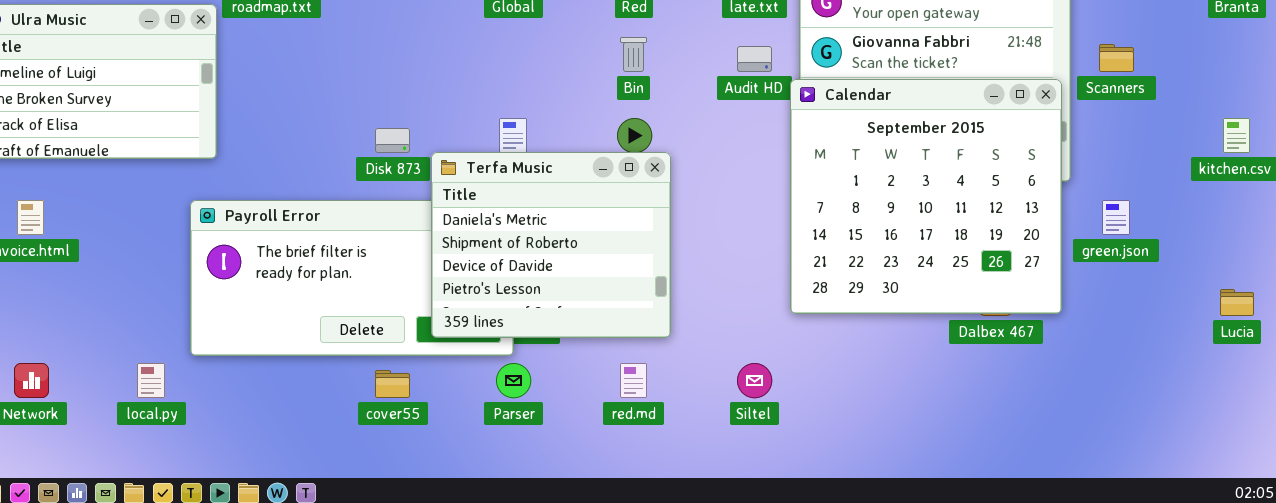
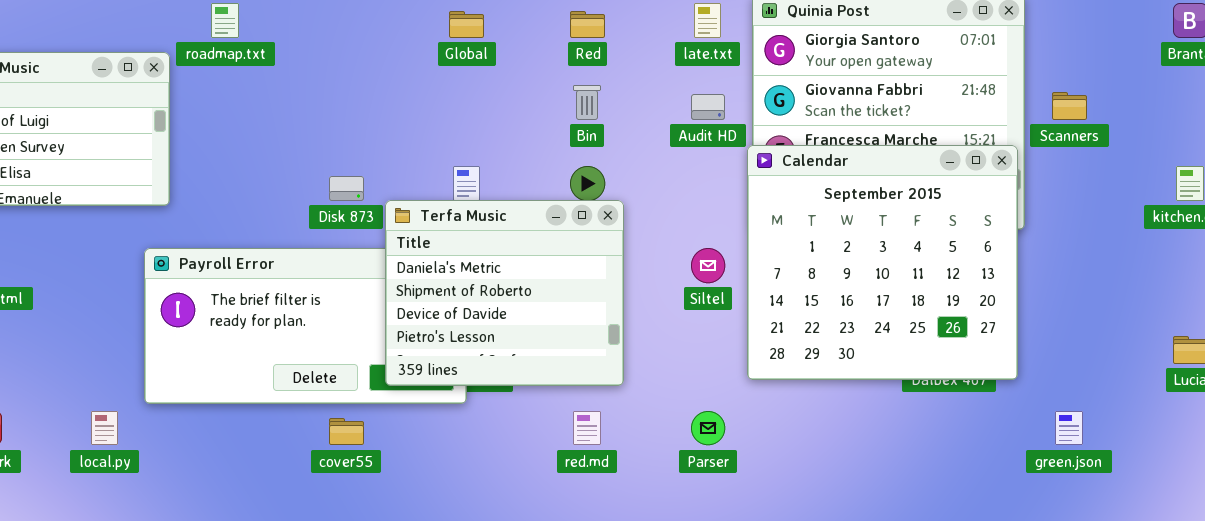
Calendar: [790,79,1062,314] -> [747,145,1018,380], moved
green.json: [1102,200,1130,235] -> [1055,411,1083,445], moved
Parser: [496,363,531,398] -> [691,411,725,445], moved
Siltel: [737,363,772,398] -> [691,248,725,283], moved

